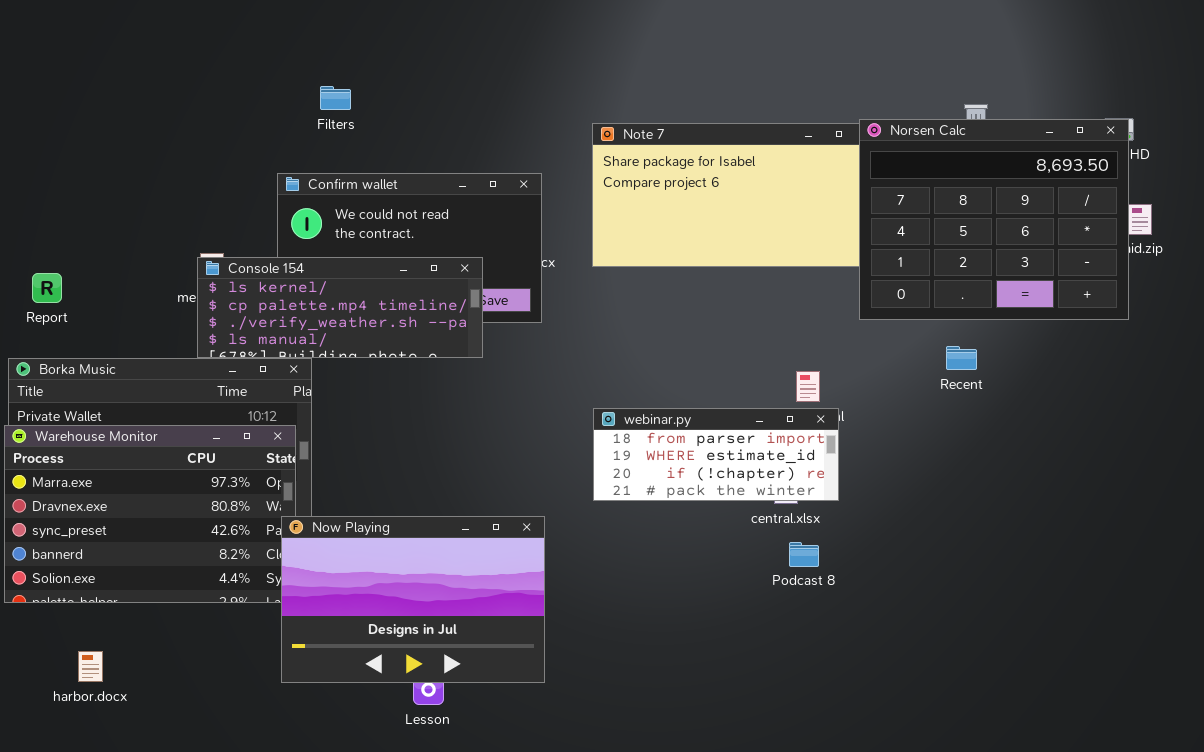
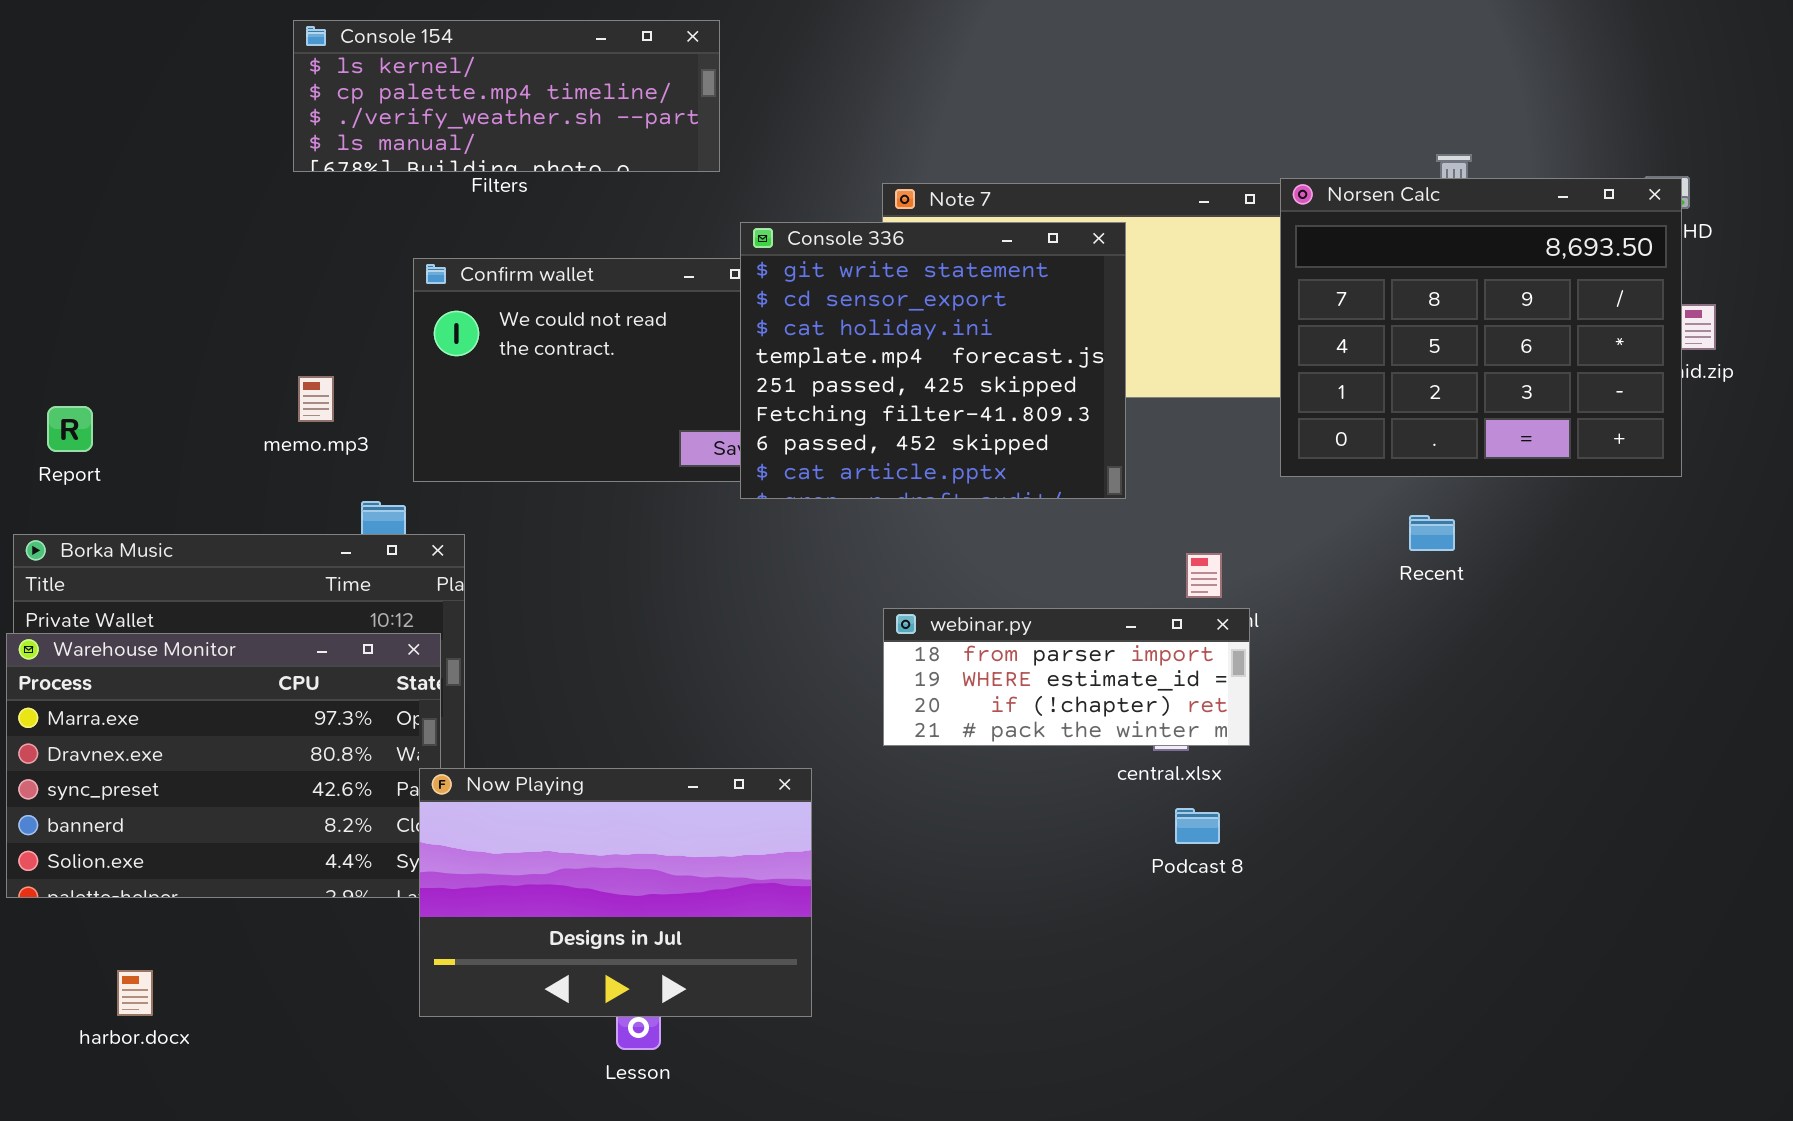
Console 336: none -> [740,222,1126,499], opened
Console 154: [197,257,483,358] -> [293,20,720,172], moved

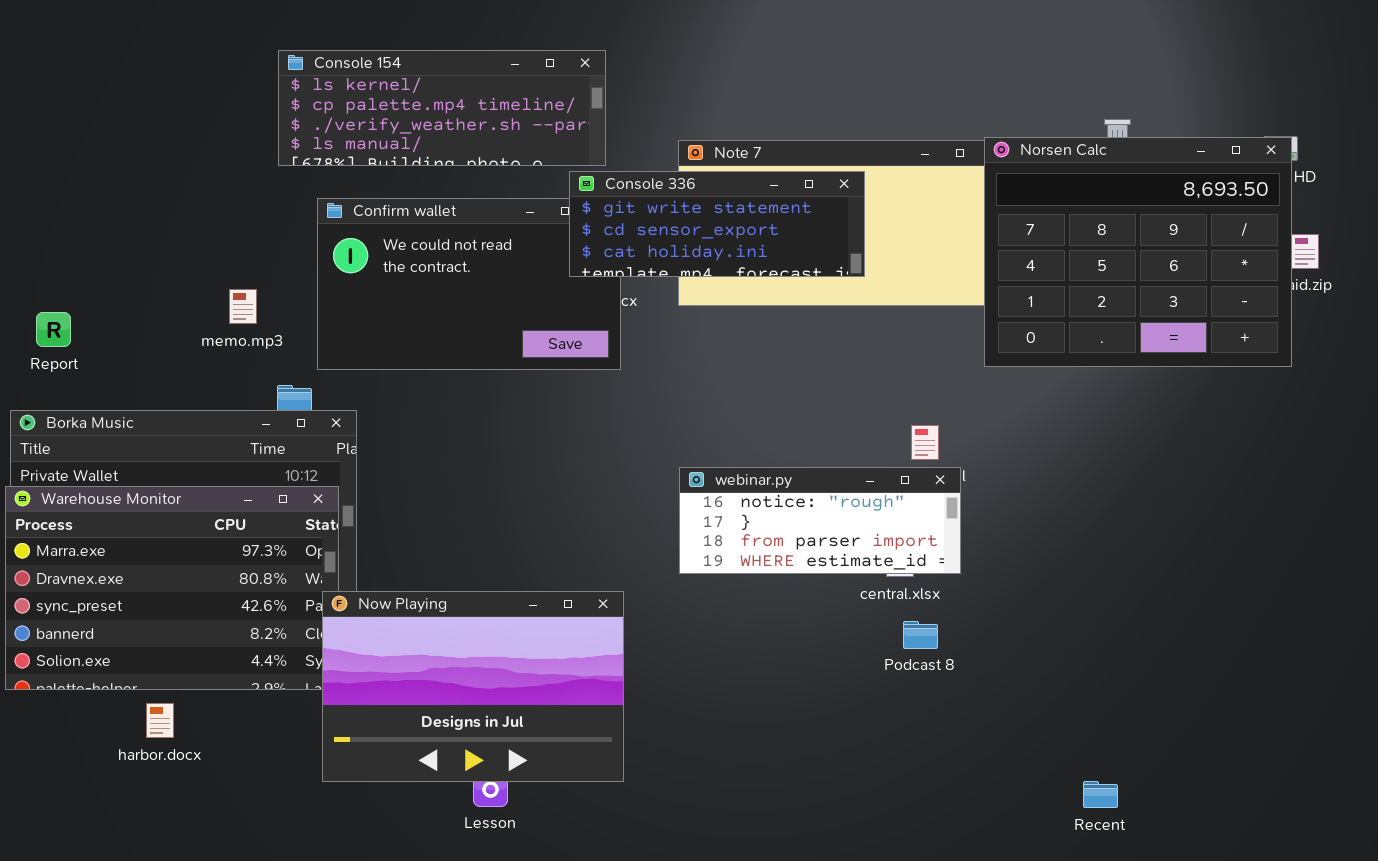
Console 154: [293,20,720,172] -> [278,50,606,166], moved
Console 336: [740,222,1126,499] -> [569,171,865,277], resized
Recent: [1409,515,1455,551] -> [1083,781,1118,808], moved
webinar.py: [883,608,1250,746] -> [679,467,961,574], scrolled up 2 rows
harbor.docx: [117,970,153,1016] -> [146,703,174,738], moved

